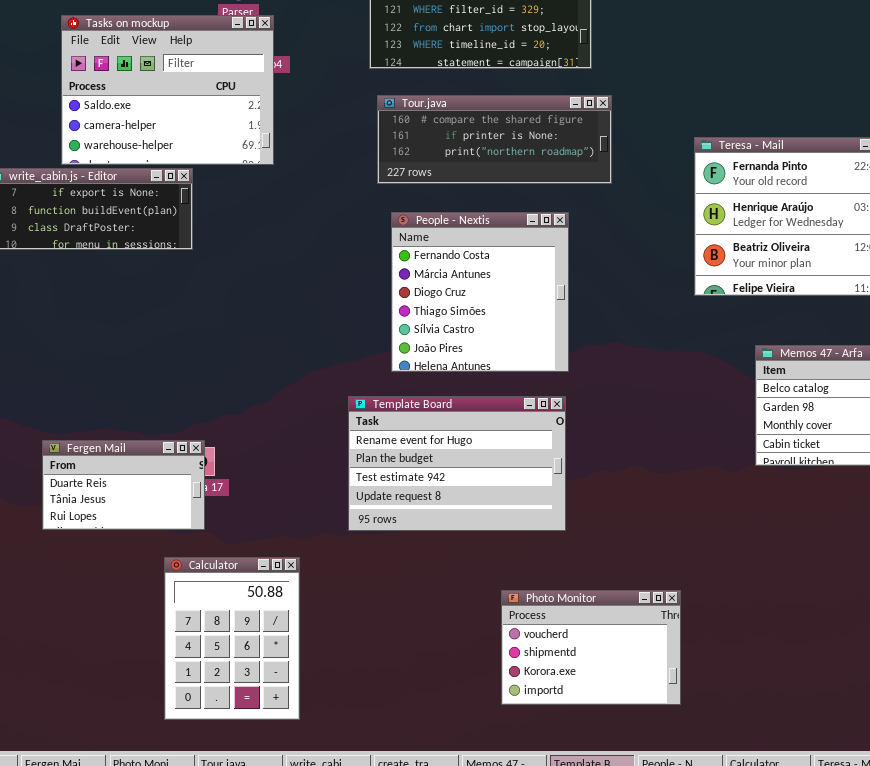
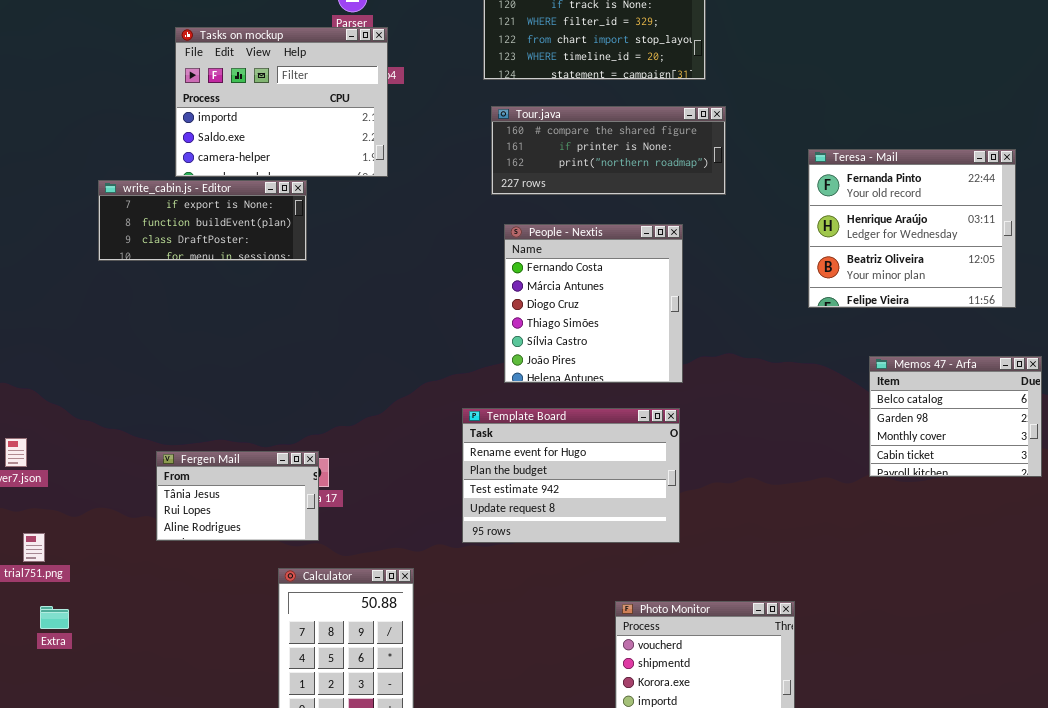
Tasks on mockup: [61,15,274,165] -> [175,27,388,177], scrolled up 1 row
Fergen Mail: [42,440,205,530] -> [156,451,319,541], scrolled down 1 row

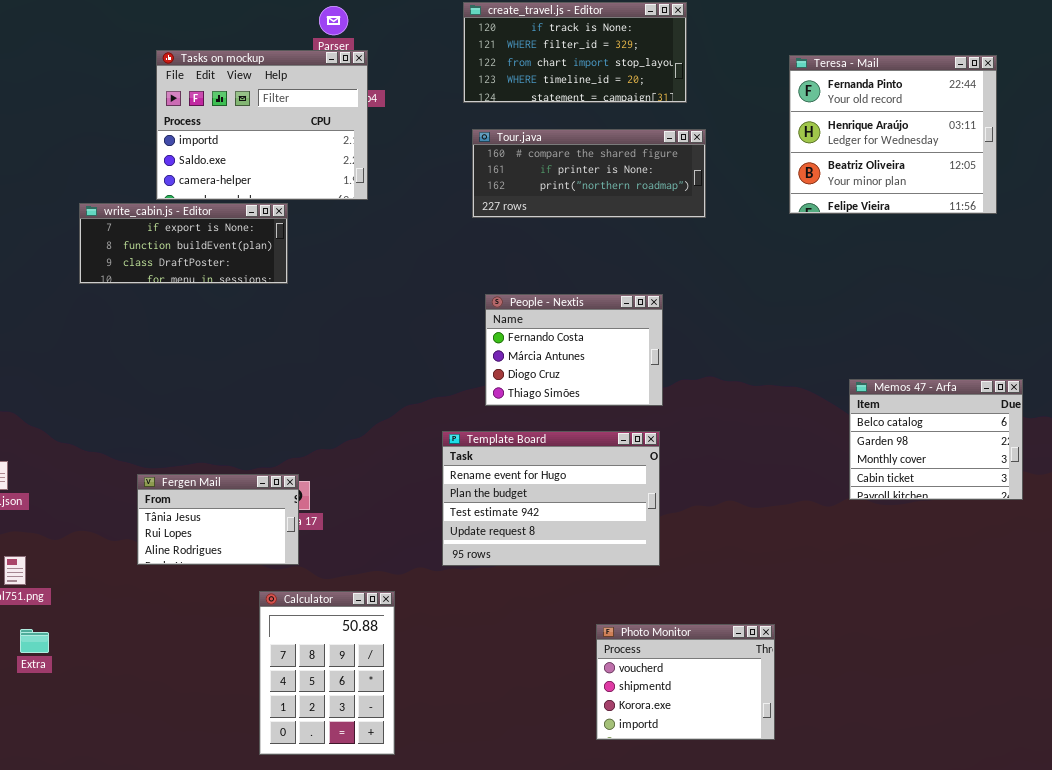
Teresa - Mail: [808,149,1016,308] -> [789,55,997,214], moved
People - Nextis: [504,224,683,383] -> [485,294,663,406], resized

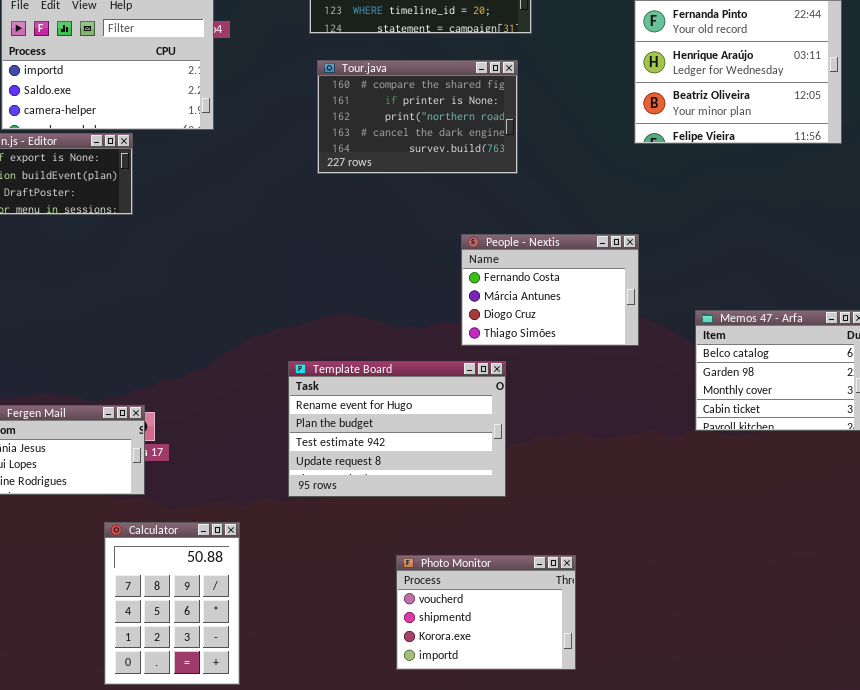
Tour.java: [472,129,706,218] -> [317,60,518,174], resized
People - Nextis: [485,294,663,406] -> [461,234,639,346], moved
Photo Monitor: [596,624,775,740] -> [396,555,576,670], moved

